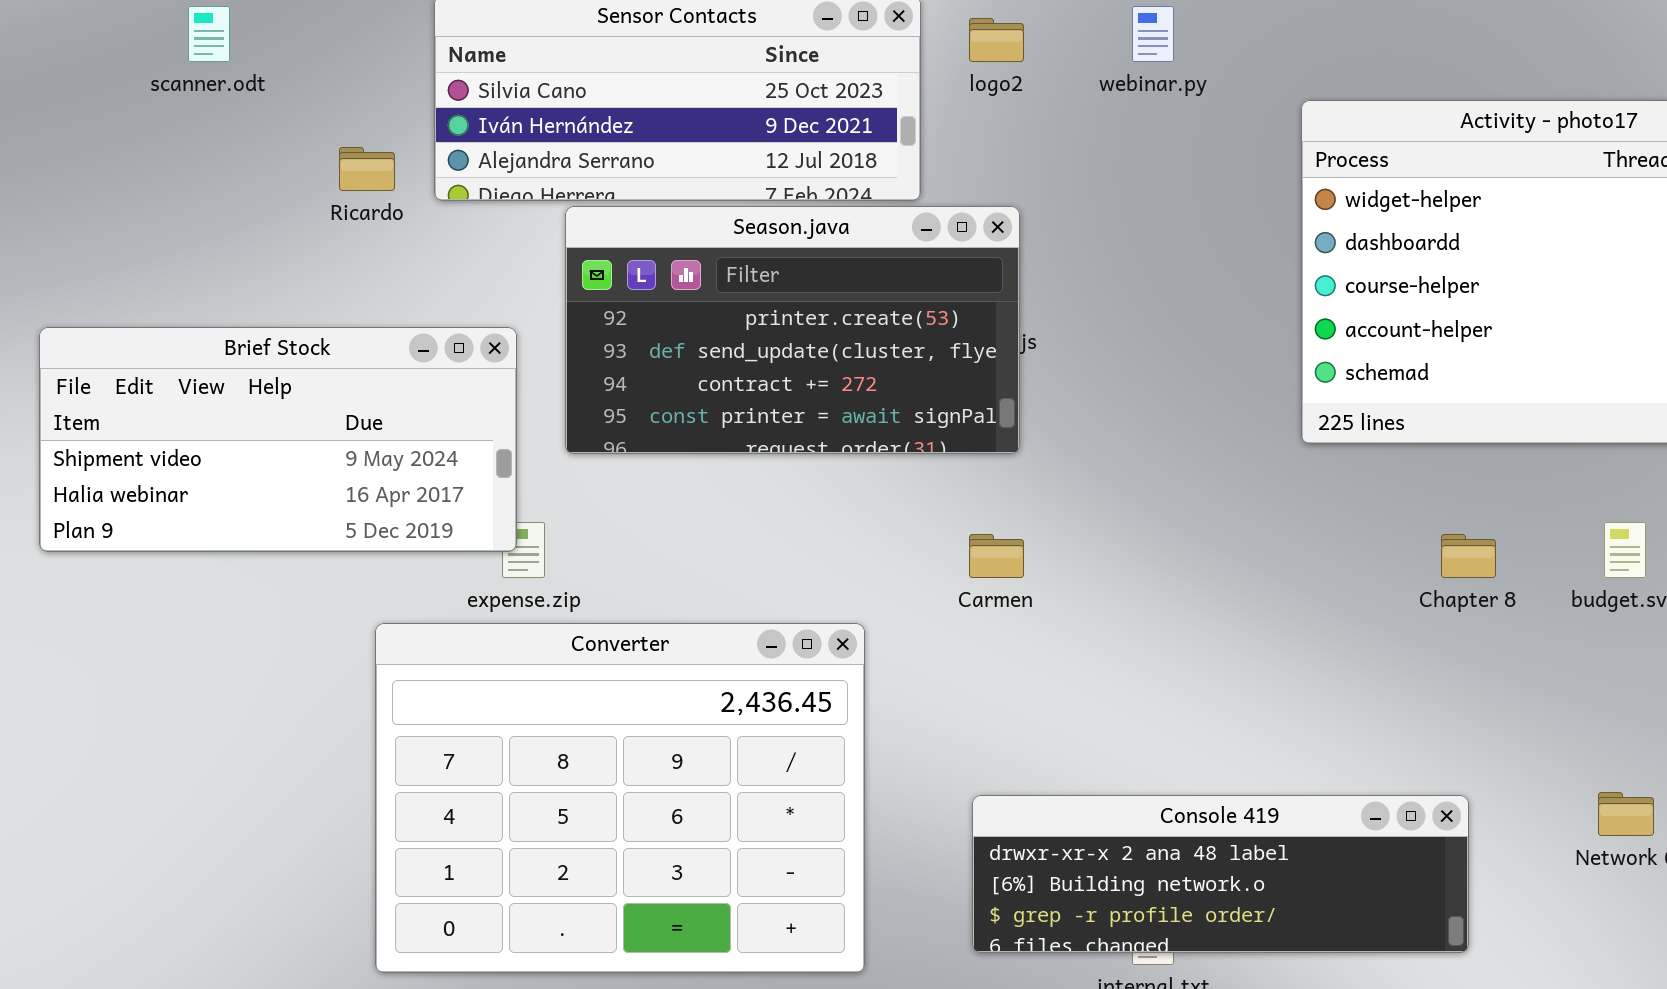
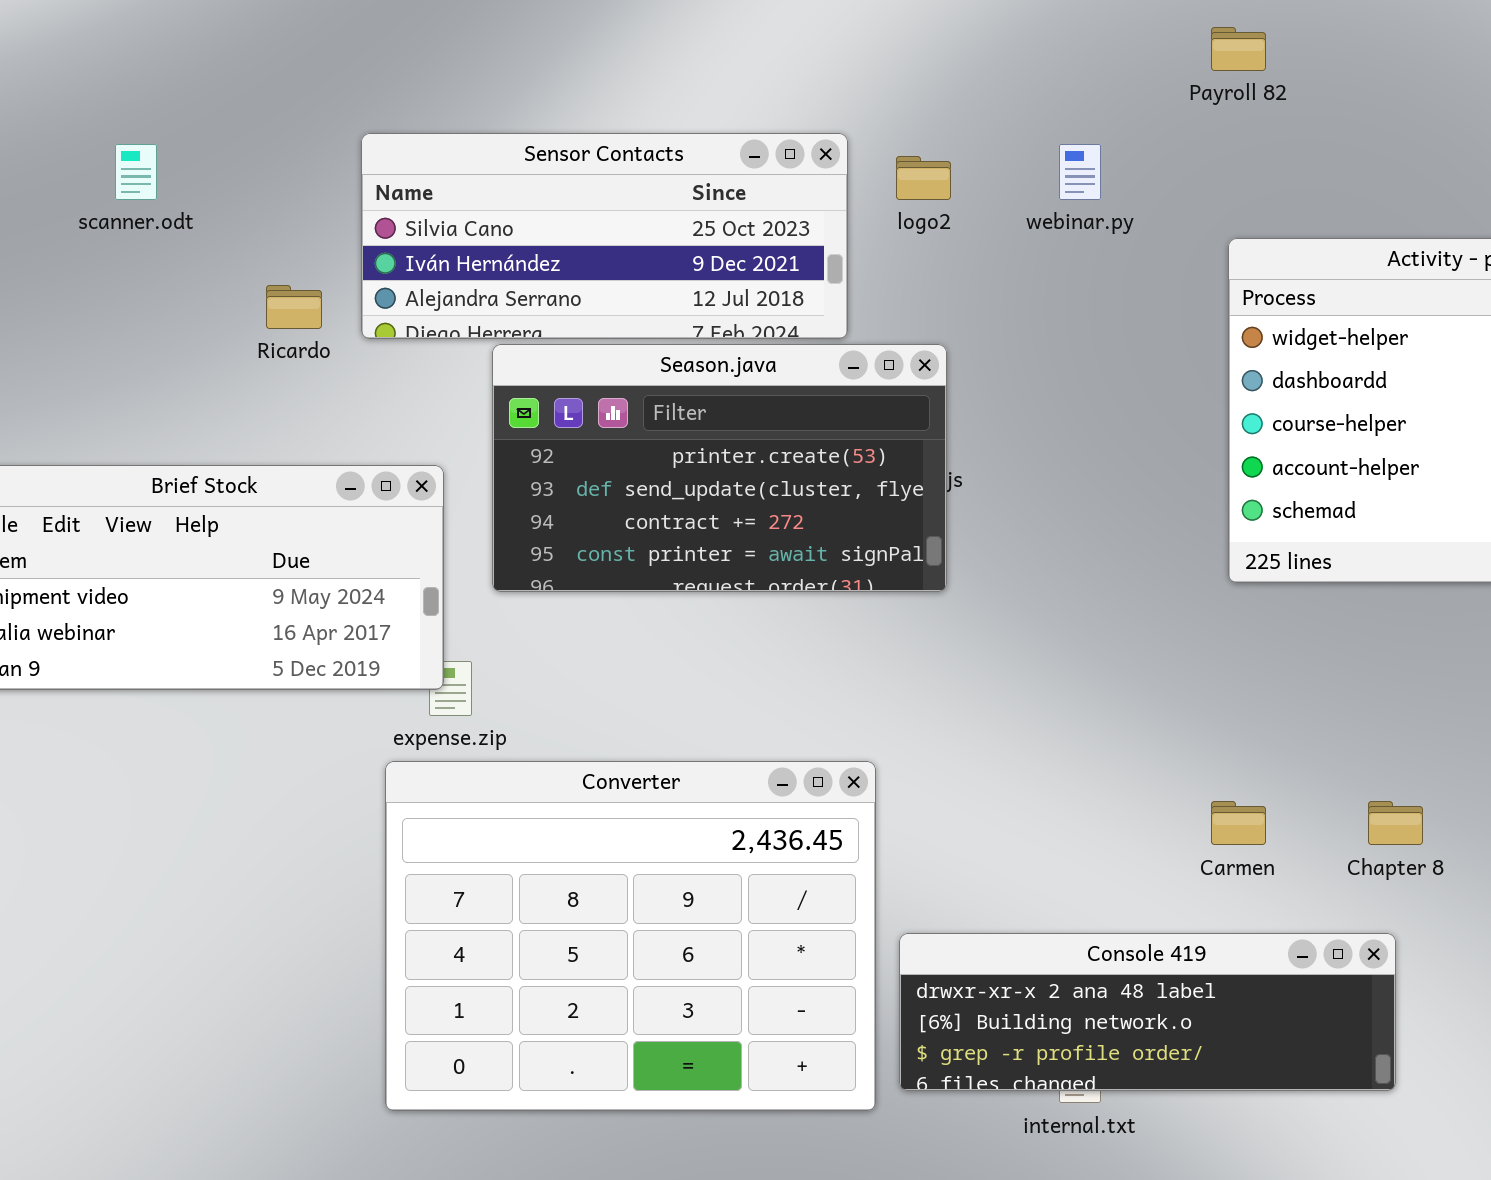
Carmen: [969,534,1024,578] -> [1211,801,1266,845], moved
Chapter 8: [1441,534,1496,578] -> [1368,801,1423,845], moved
Converter: [375,623,865,973] -> [385,761,876,1111], moved

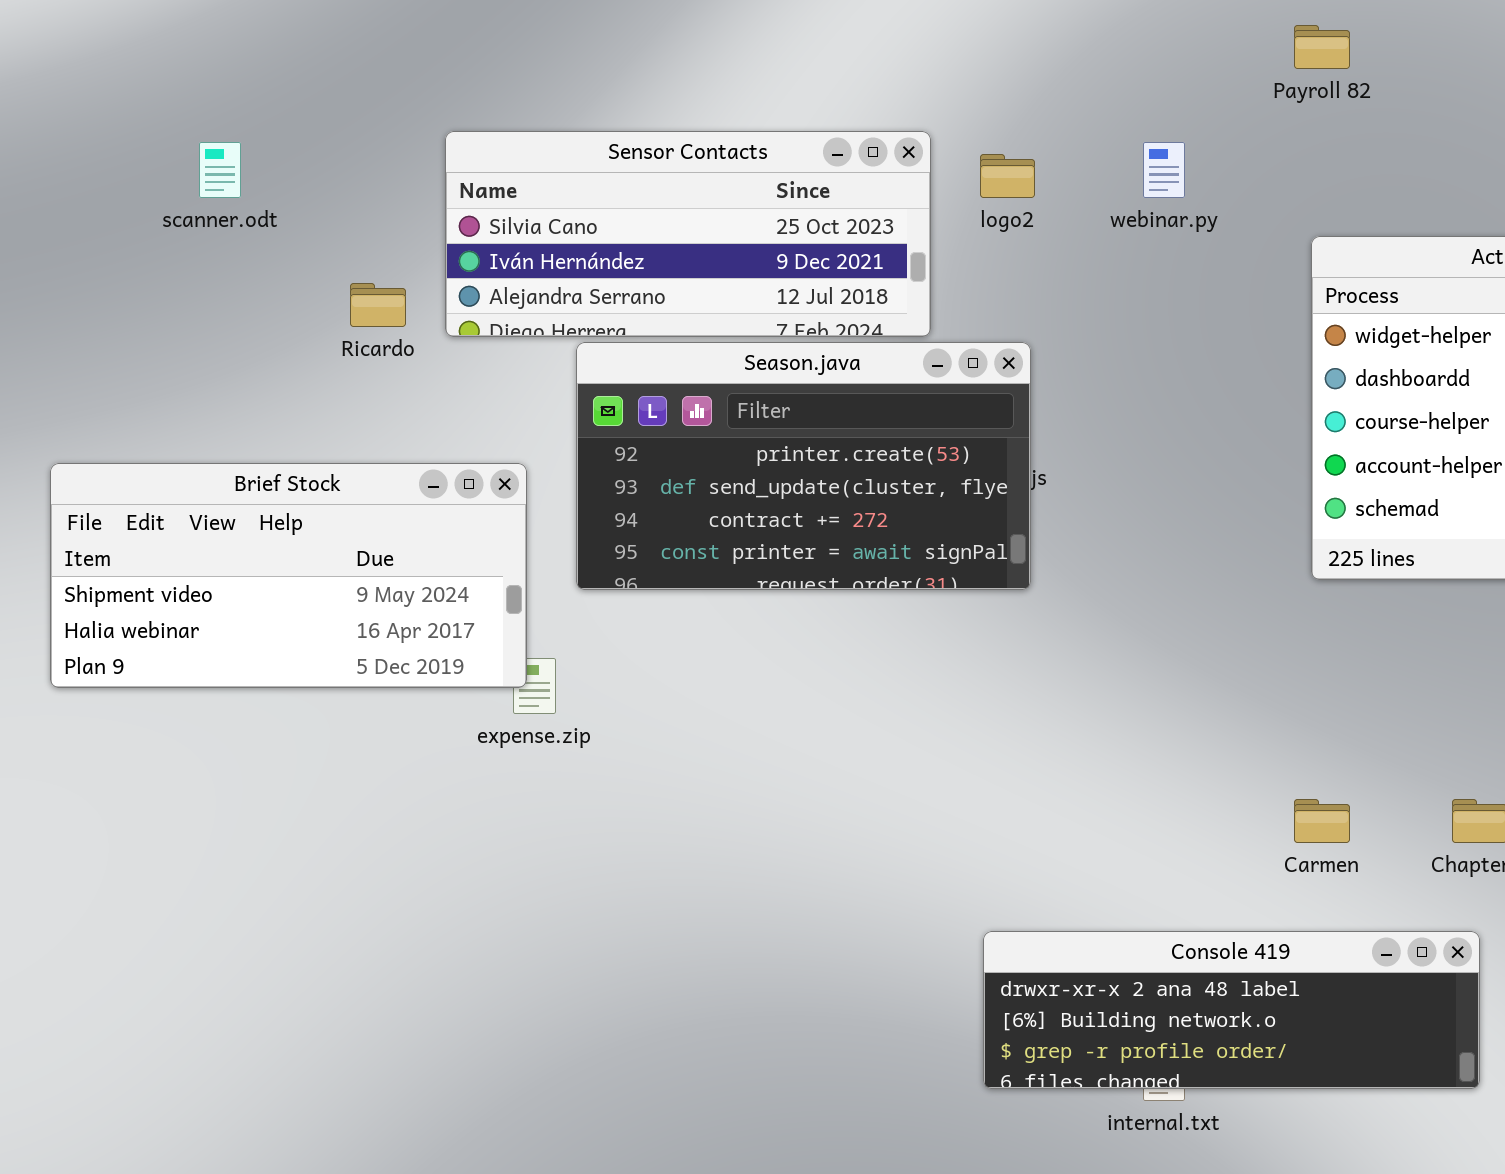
Converter: [385,761,876,1111] -> none, closed

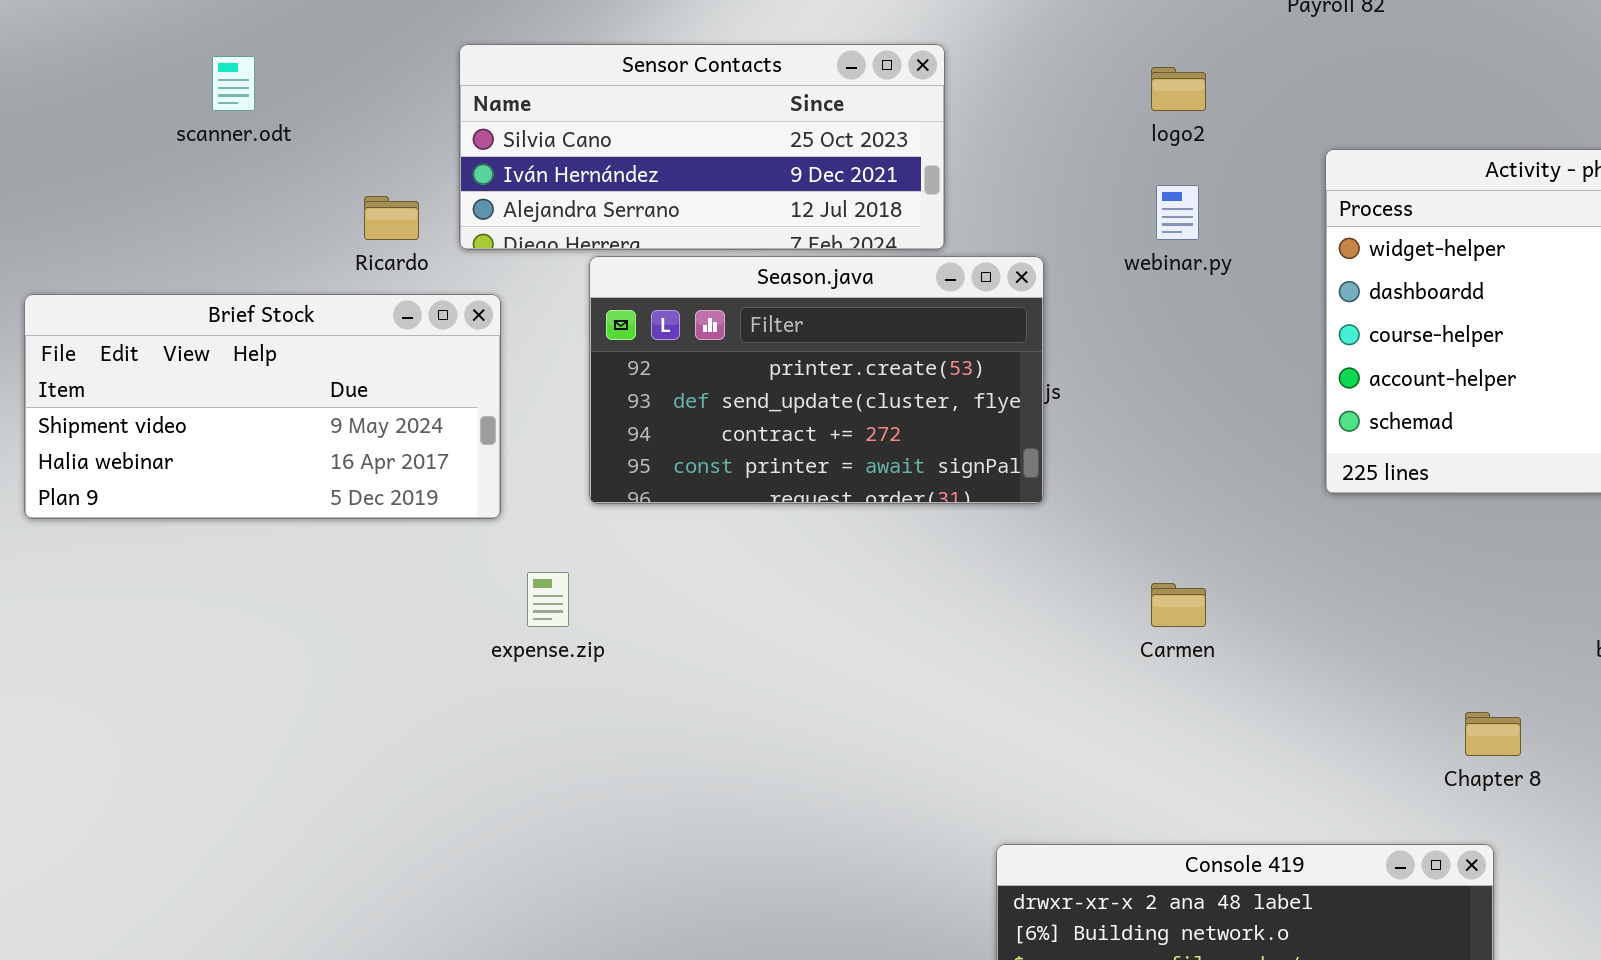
webinar.py: [1143,142,1185,198] -> [1156,185,1199,240], moved
logo2: [980,154,1035,198] -> [1151,67,1206,111], moved
Brief Stock: [50,463,527,688] -> [24,294,501,519], moved
Carmen: [1294,799,1350,843] -> [1151,583,1206,627], moved

